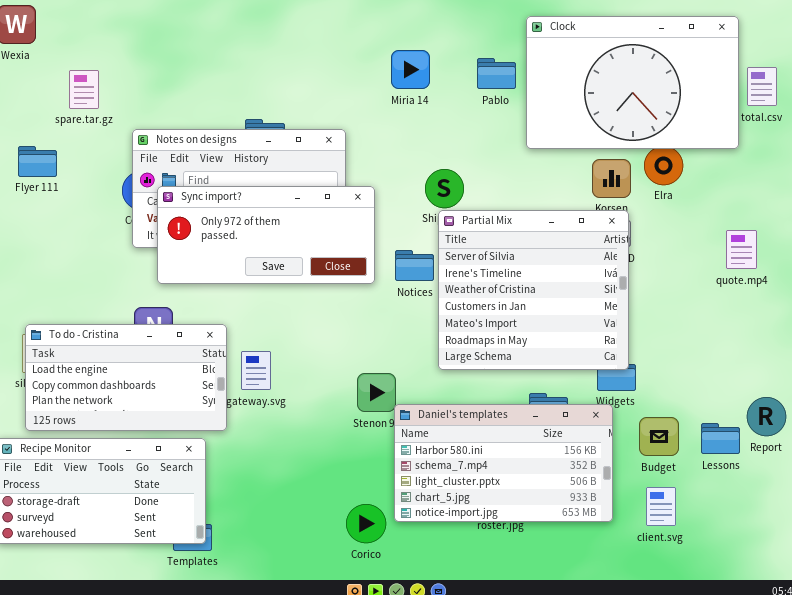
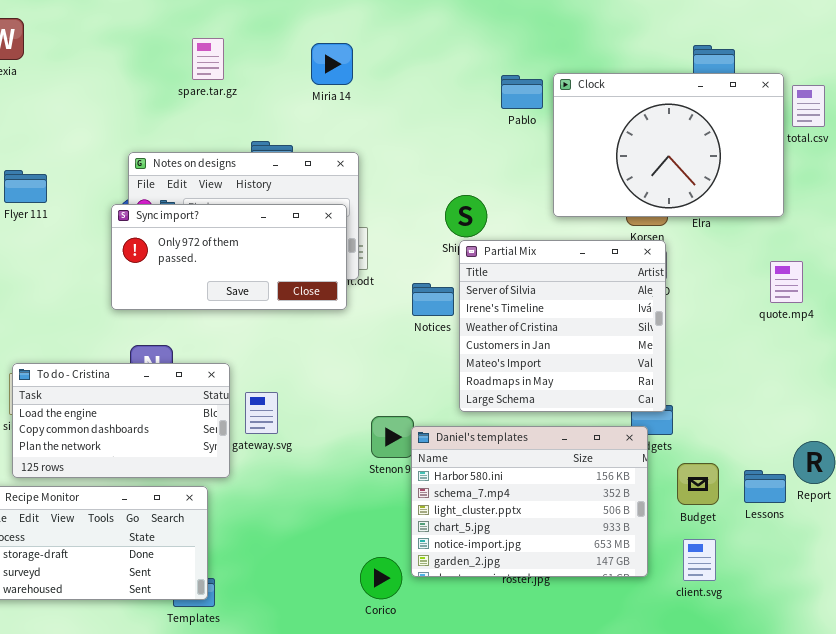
Clock: [526,16,739,149] -> [553,73,784,217], moved
Miria 14: [391,50,430,89] -> [311,43,353,85], moved
spare.tar.gz: [69,70,99,109] -> [192,38,224,80], moved
Sync import?: [157,186,375,284] -> [111,204,347,310], moved
Daniel's templates: [394,404,613,522] -> [411,426,648,577], resized

